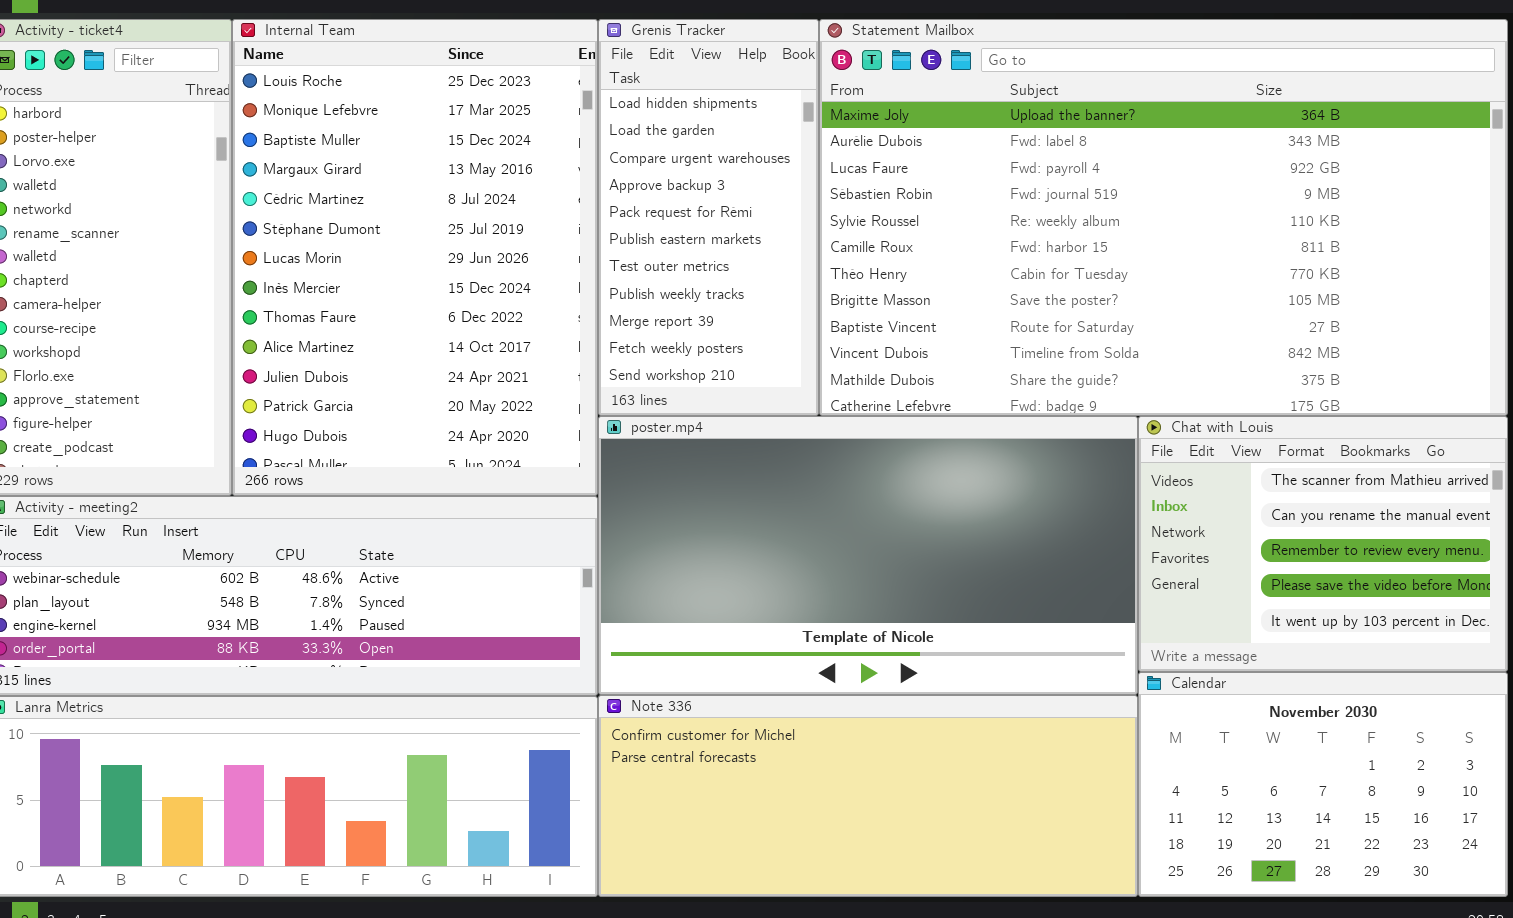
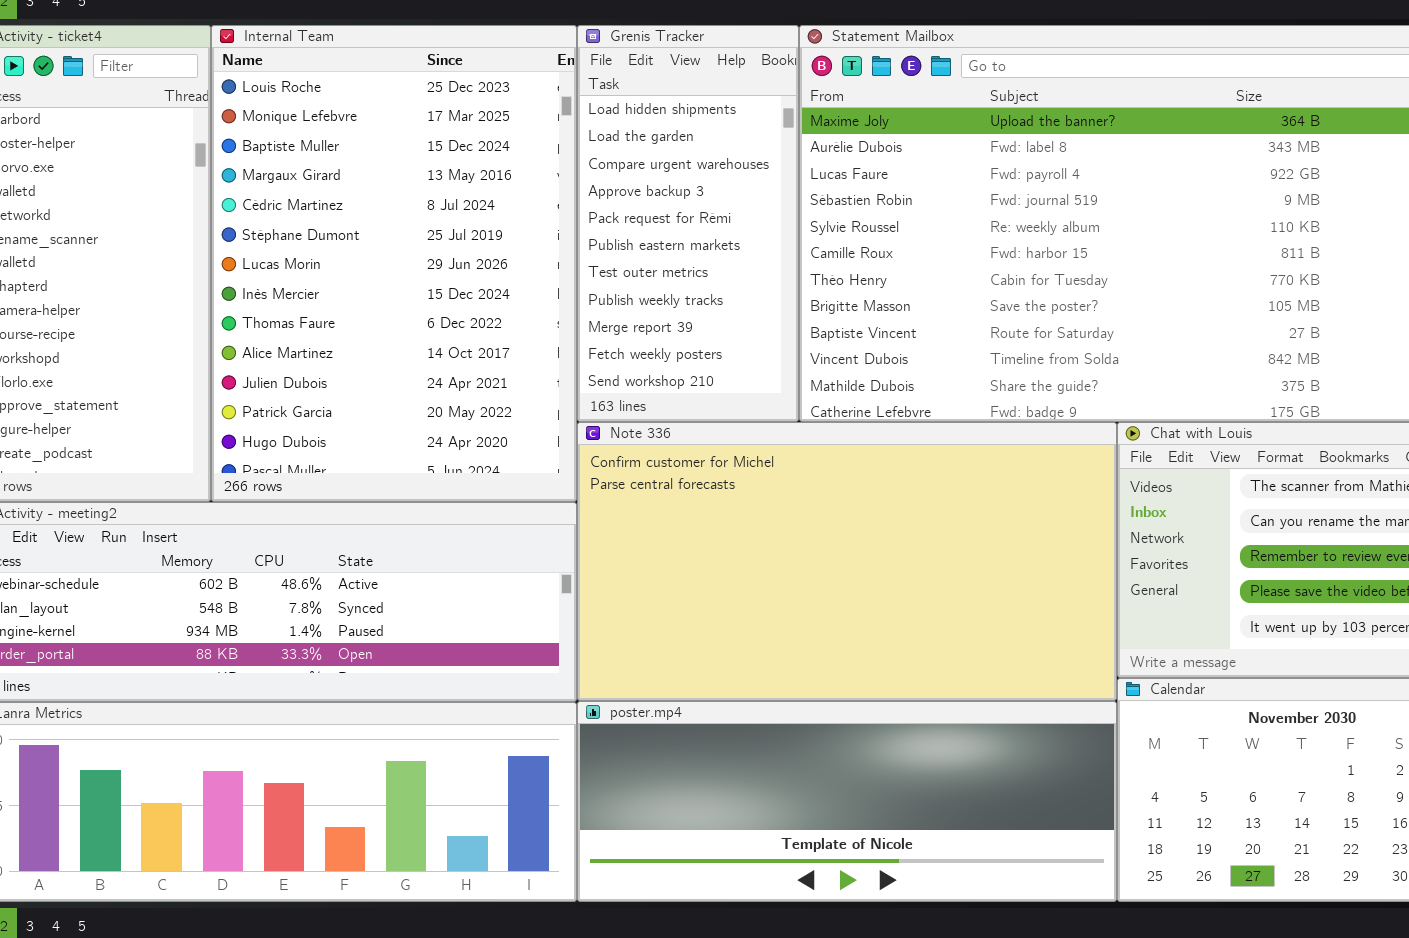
poster.mp4: [598,416,1138,695] -> [577,701,1117,902], moved, resized
Note 336: [598,695,1138,897] -> [577,422,1117,701], moved, resized

